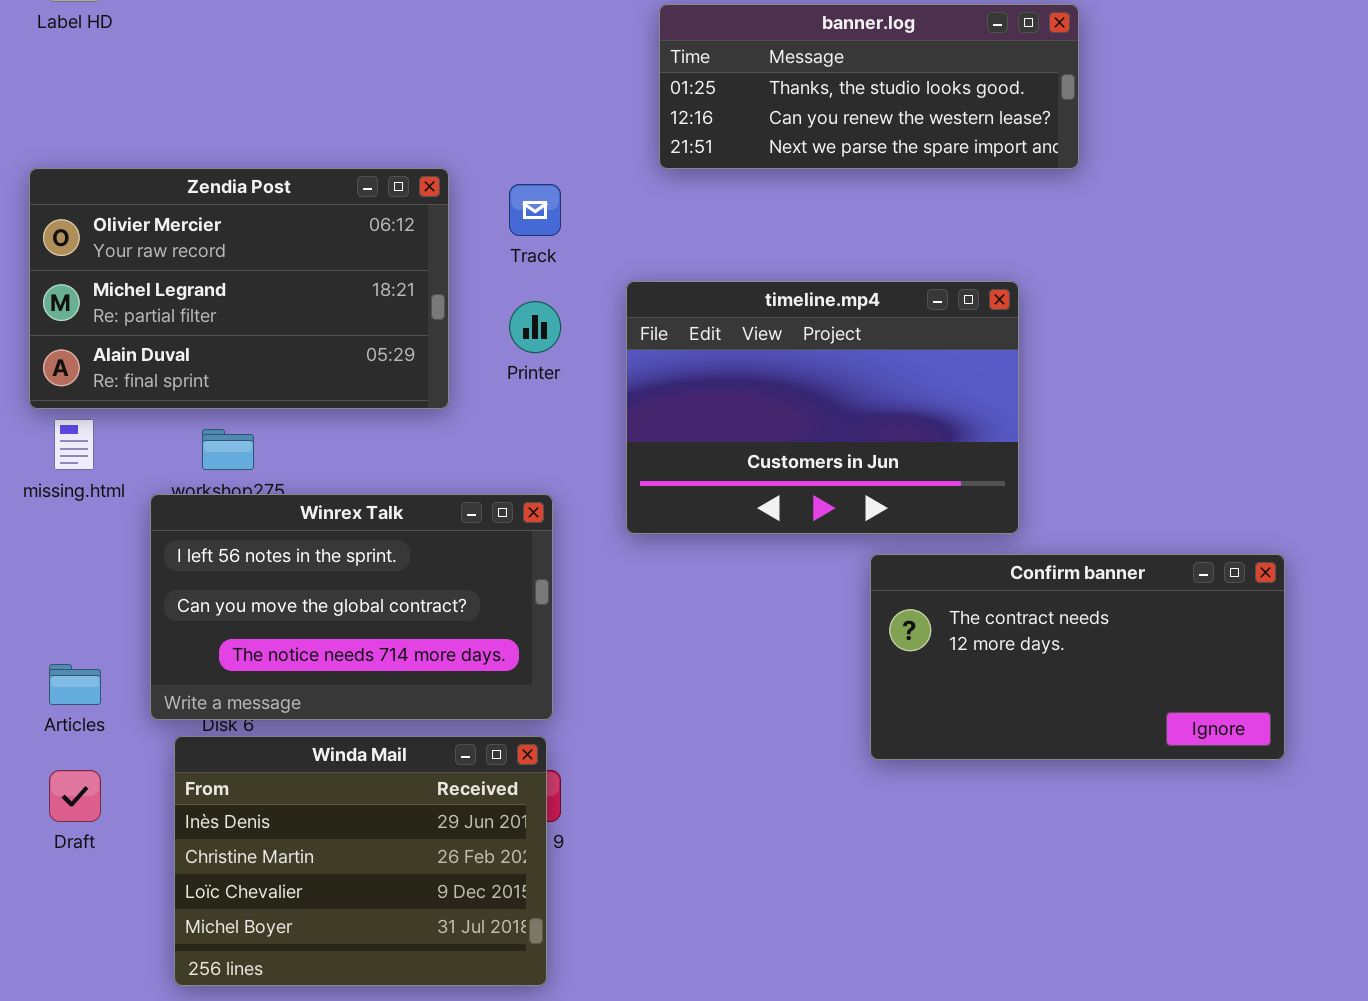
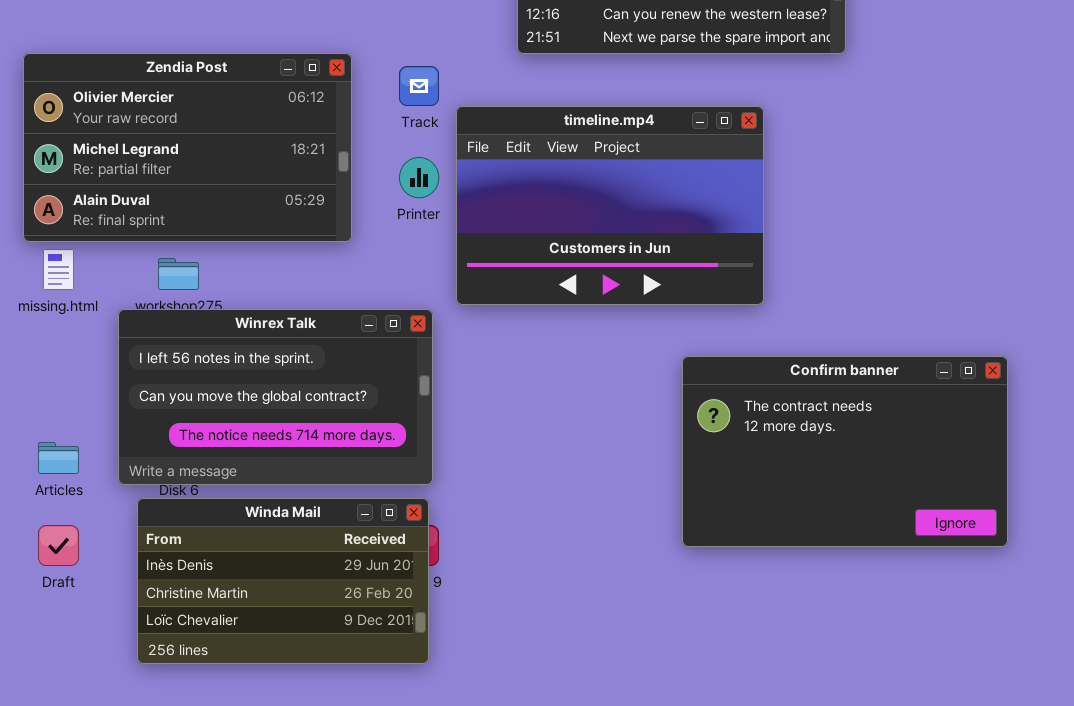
timeline.mp4: [626,281,1019,534] -> [456,106,764,305], moved
Confirm banner: [870,554,1285,760] -> [682,356,1008,547], resized
Winda Mail: [174,736,547,986] -> [137,498,429,664], resized

